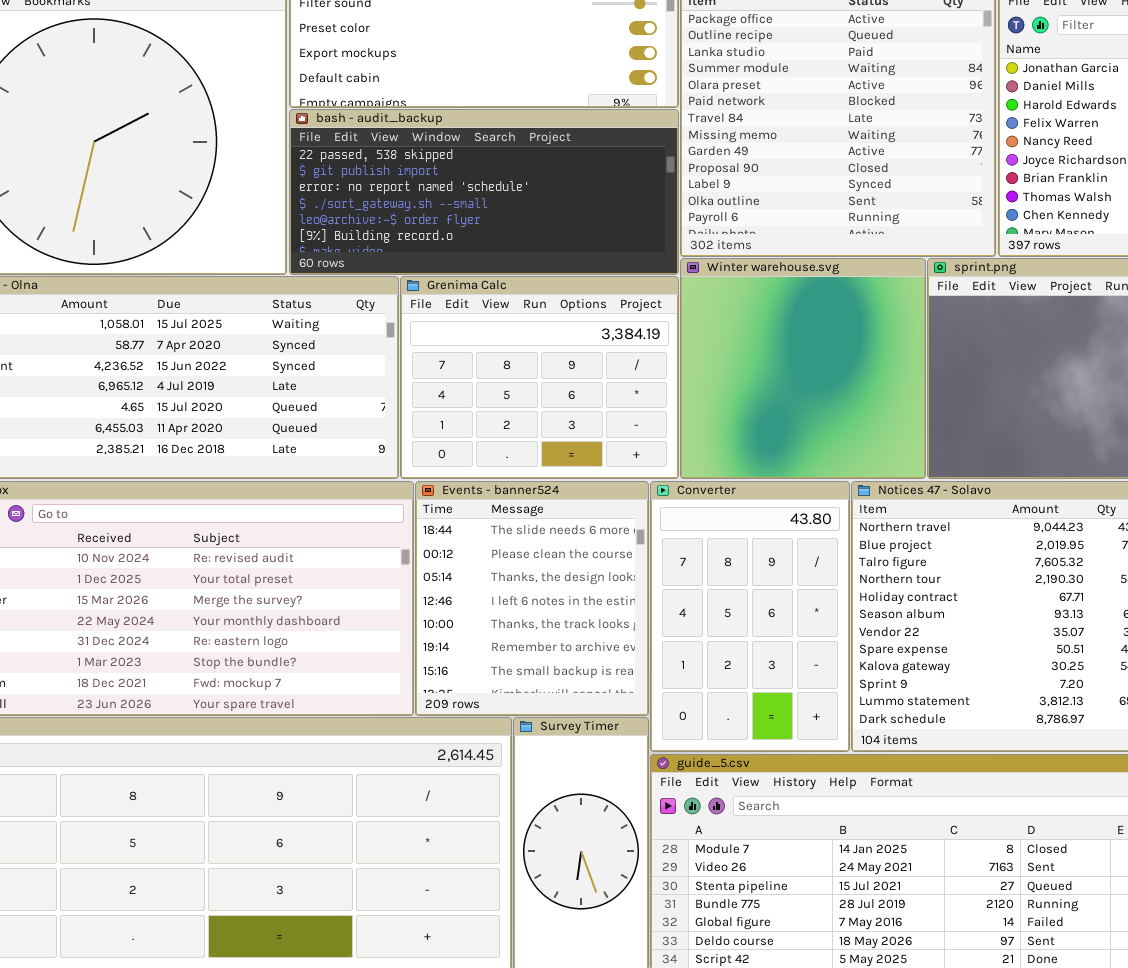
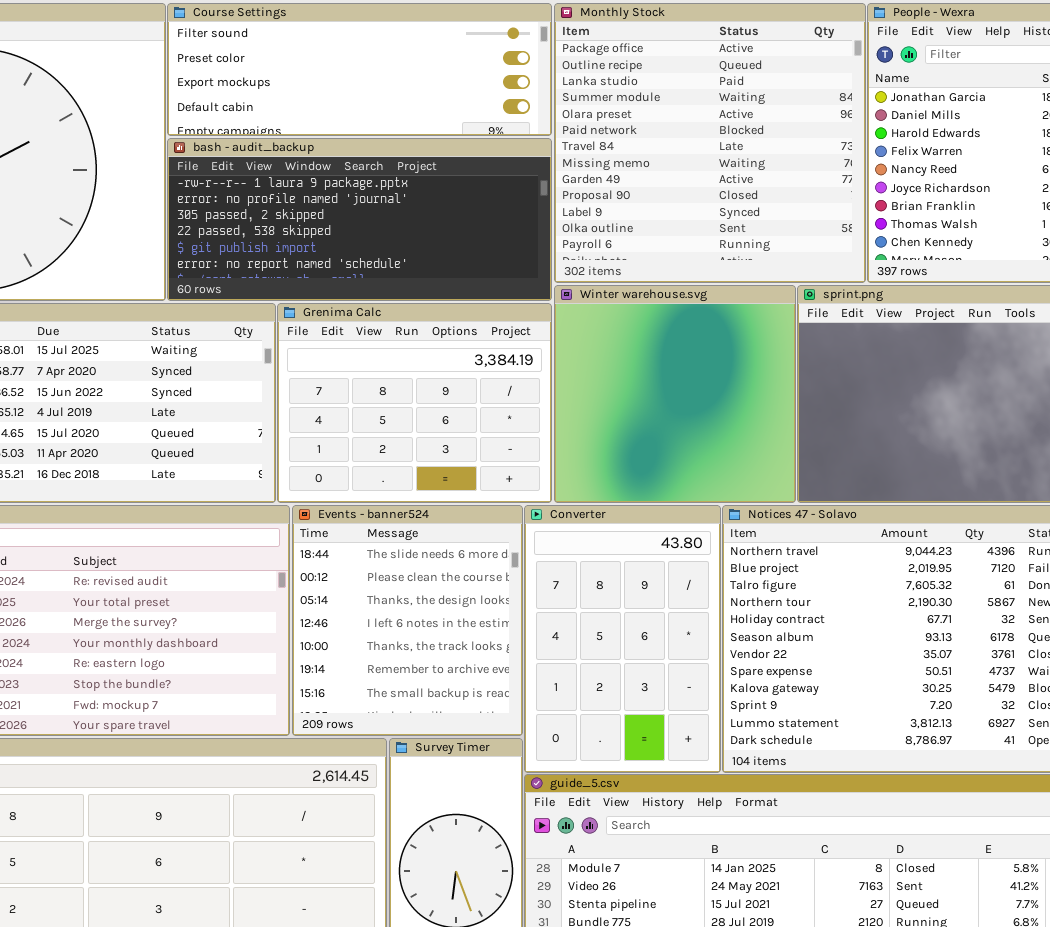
bash - audit_backup: [289,109,679,275] -> [167,138,552,301], scrolled up 3 rows

